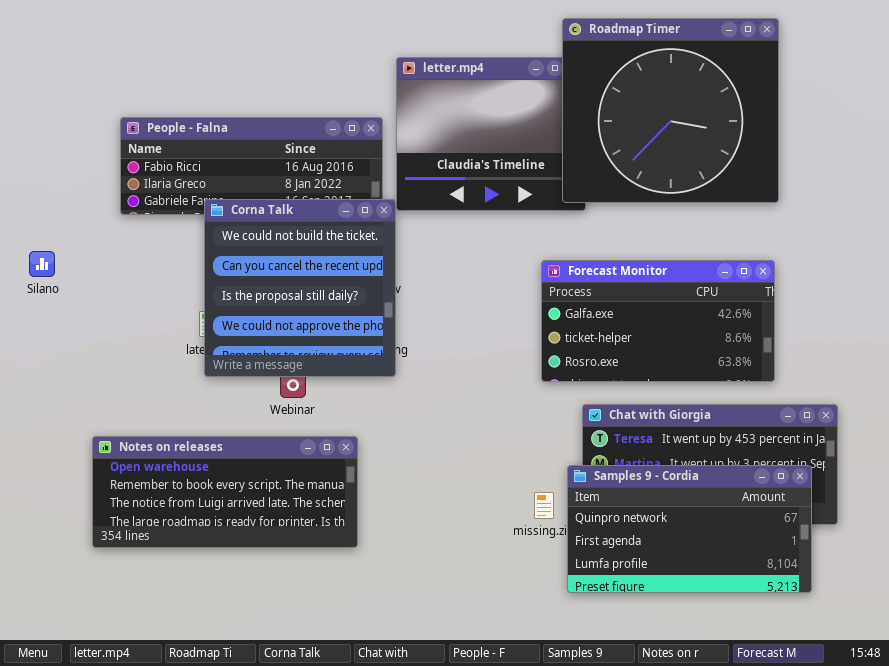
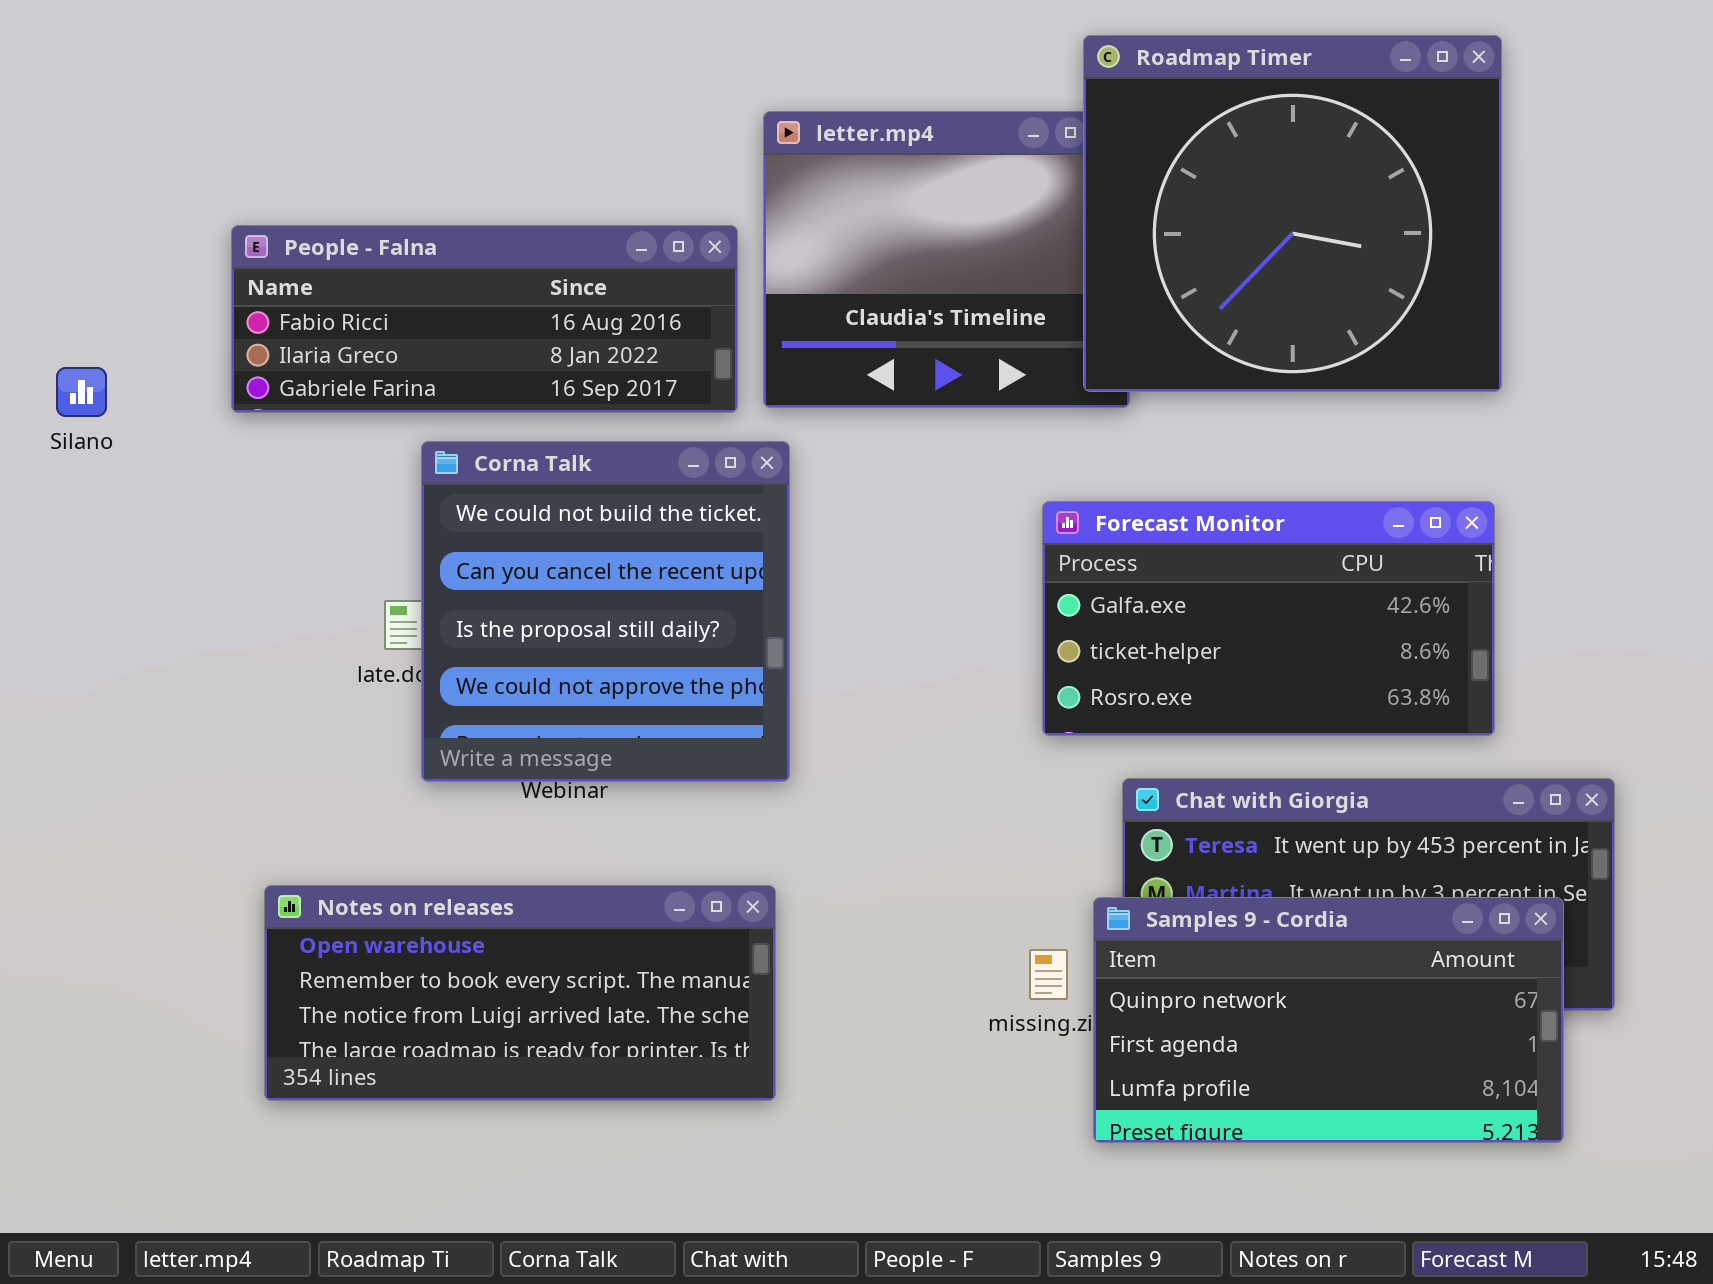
Corna Talk: [204,199,396,377] -> [421,441,790,782], moved
Silano: [29,251,55,277] -> [56,367,107,417], moved
Notes on releases: [92,436,358,548] -> [264,885,776,1101], moved

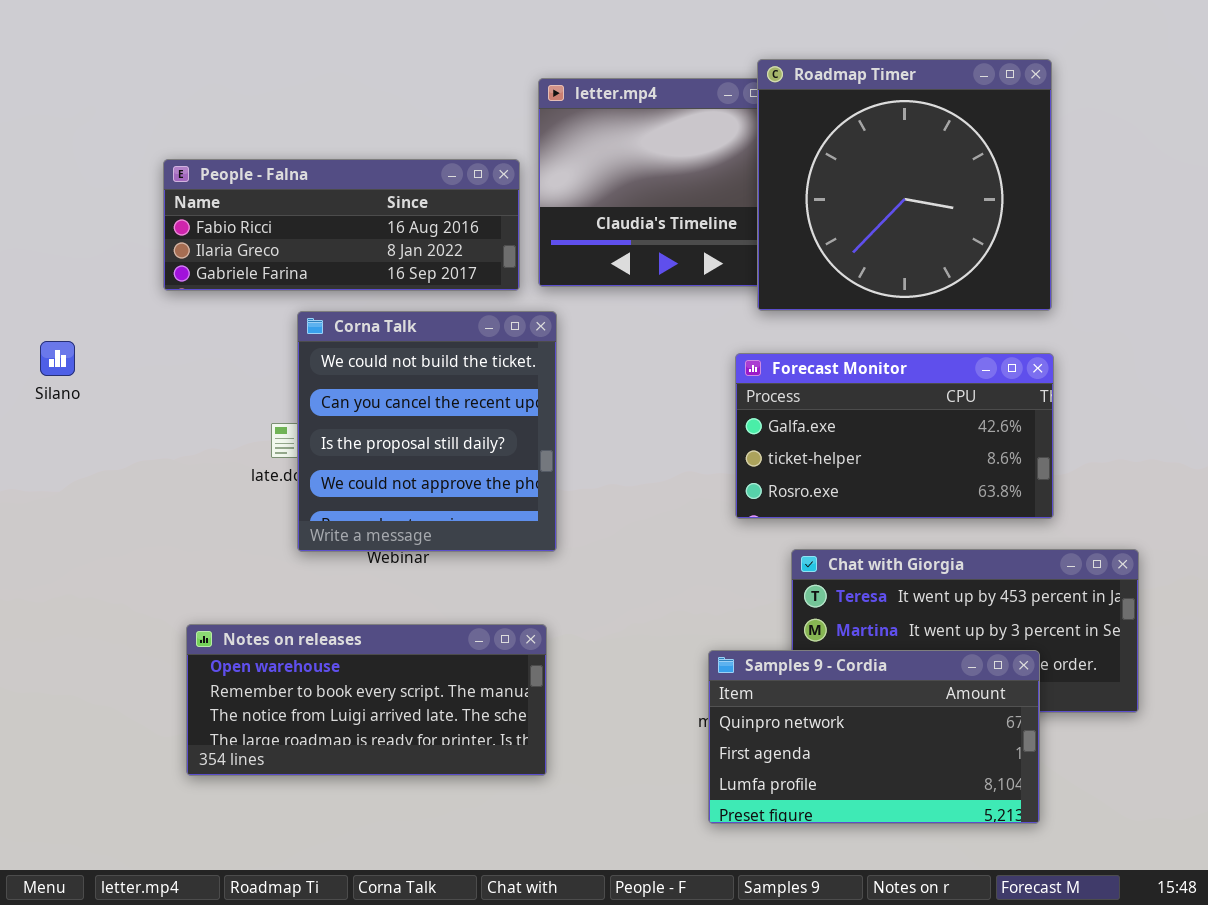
Roadmap Timer: [1083,35,1502,392] -> [757,59,1052,311], moved
Silano: [56,367,107,417] -> [40,341,75,376], moved
Samples 9 - Cordia: [1093,897,1564,1143] -> [708,650,1040,824], moved

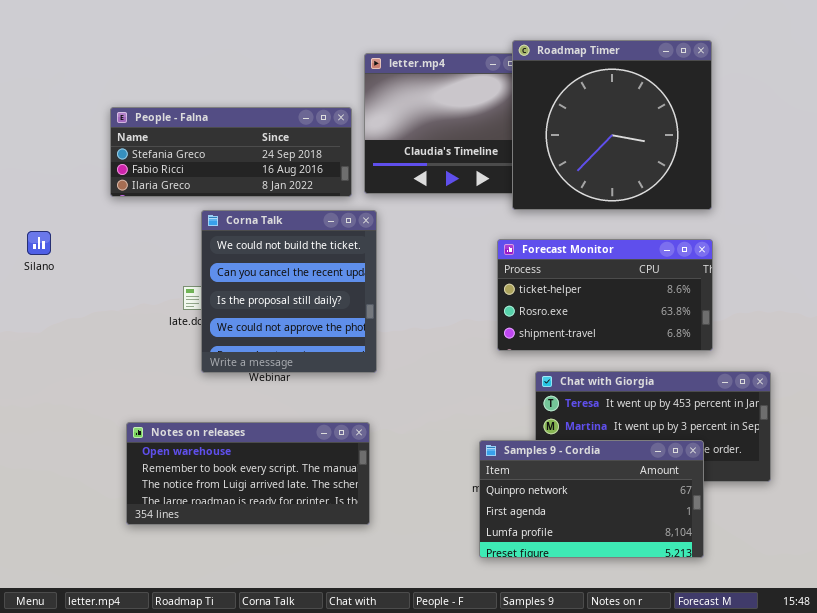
People - Falna: [163,159,520,291] -> [110,107,352,197], scrolled up 1 row
Forecast Monitor: [735,353,1054,519] -> [497,239,713,351], scrolled down 1 row

